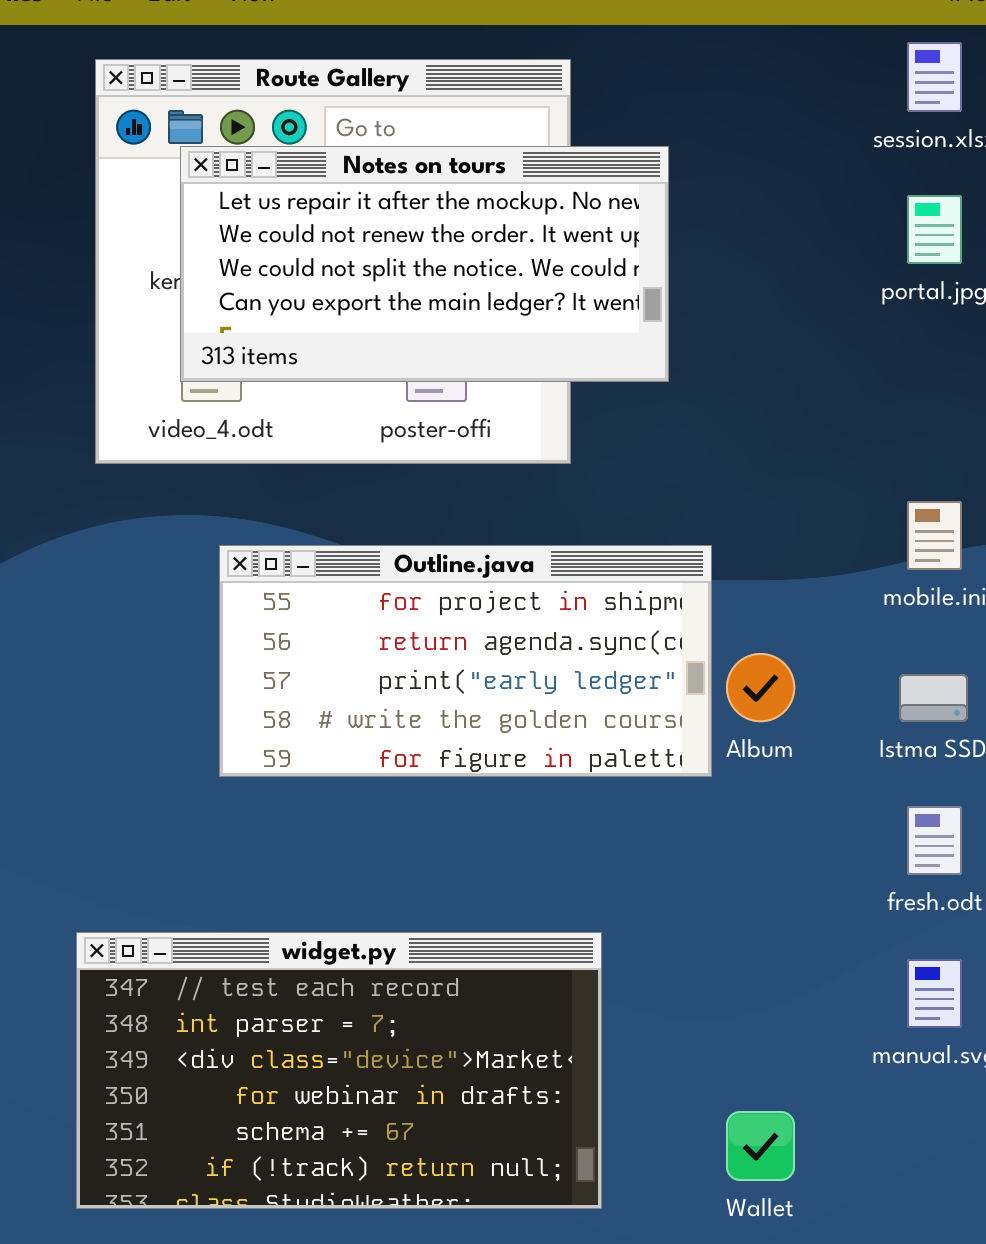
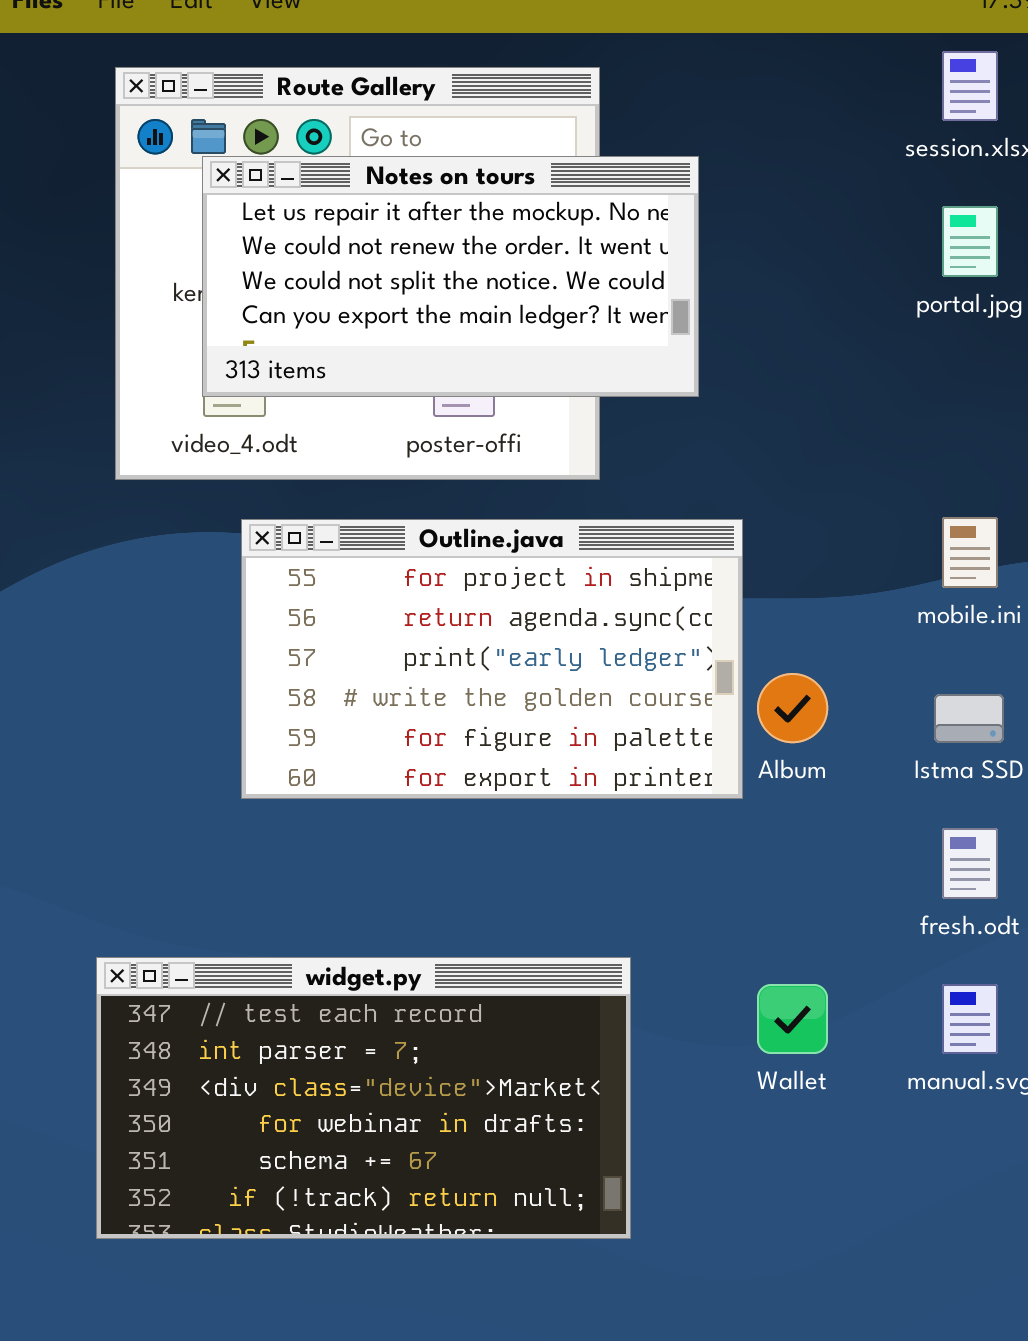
Outline.java: [219,545,712,777] -> [241,519,743,799], resized
Wallet: [726,1111,795,1181] -> [757,984,828,1054], moved

